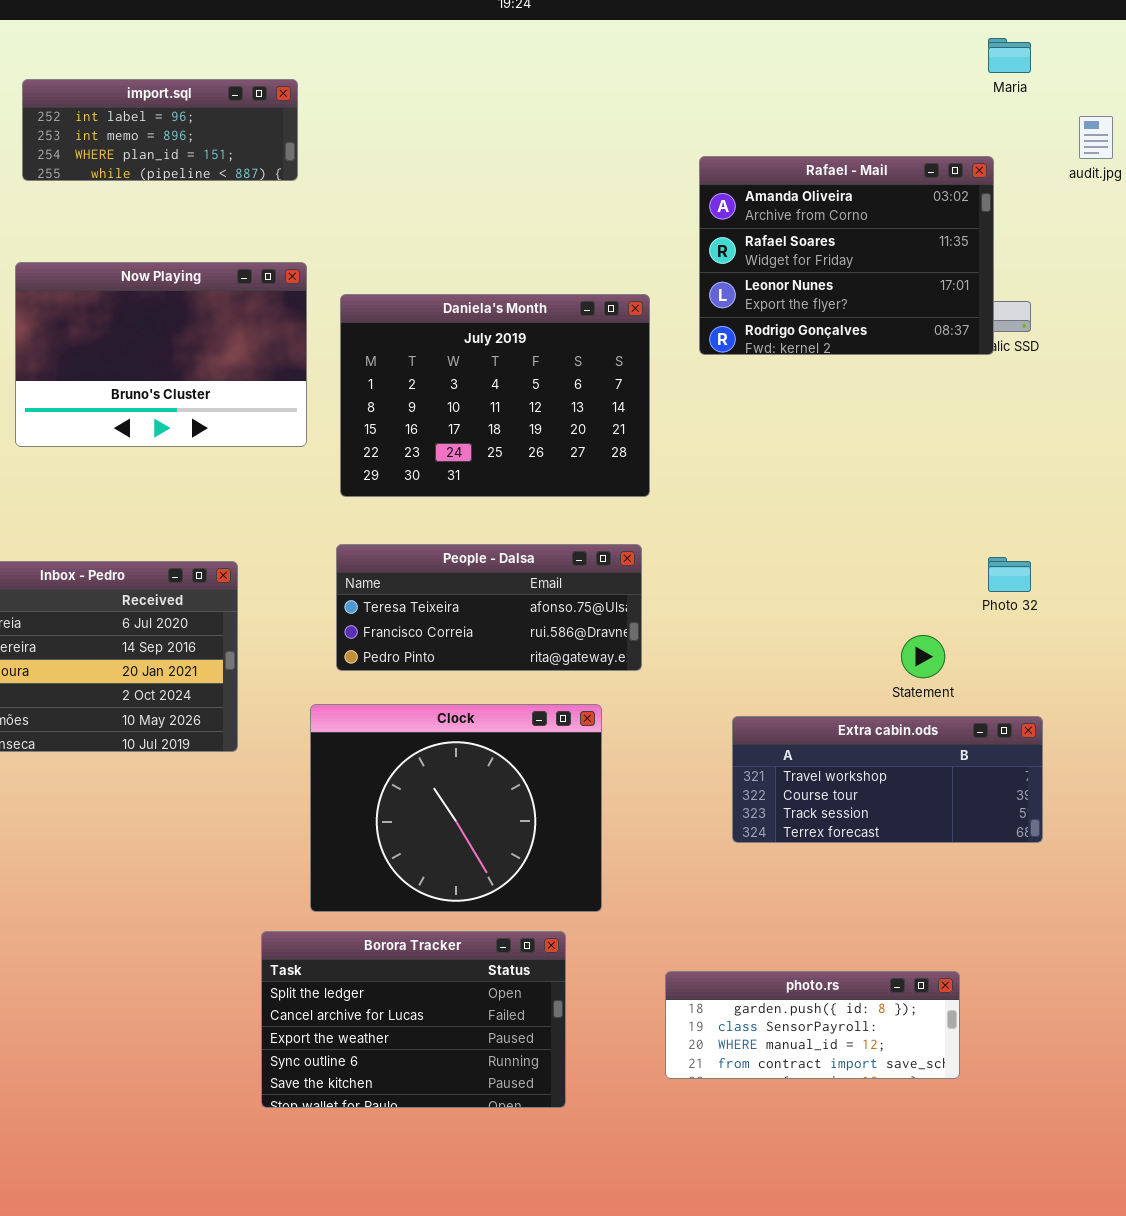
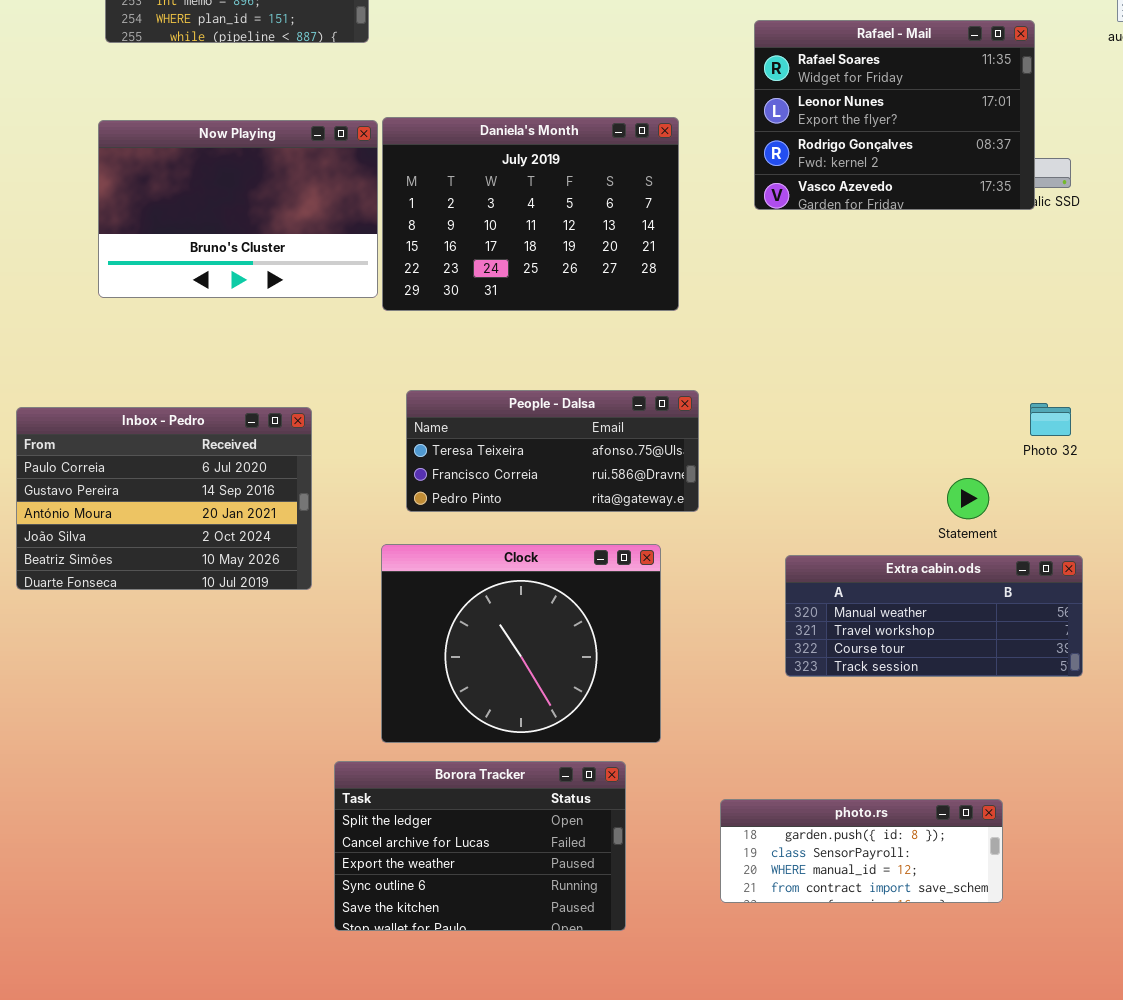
Rafael - Mail: [699,156,994,355] -> [754,20,1035,210], scrolled down 1 row
Daniela's Month: [340,294,650,497] -> [382,117,679,311], moved
Extra cabin.ods: [732,716,1043,843] -> [785,555,1083,677], scrolled up 1 row

